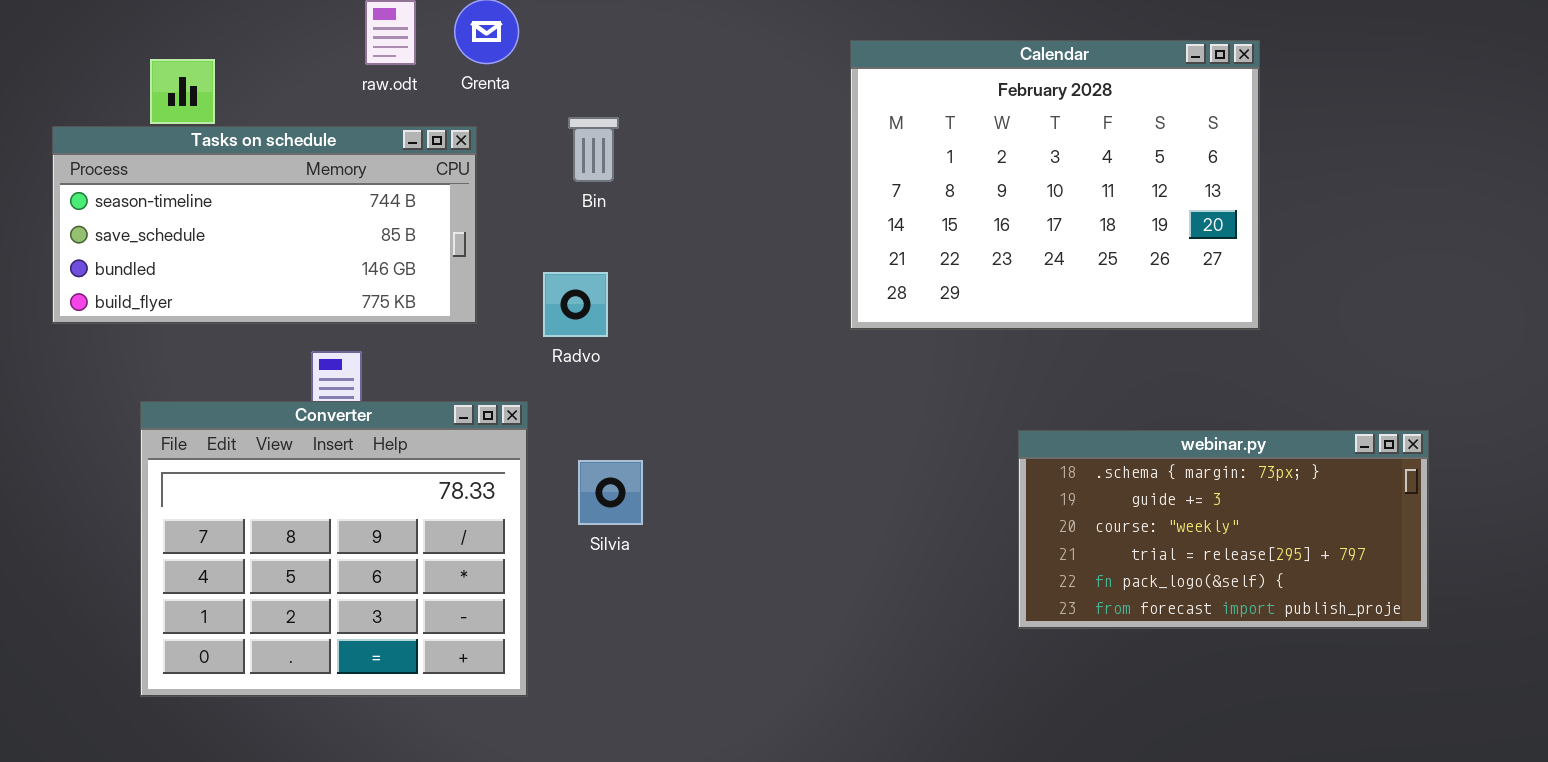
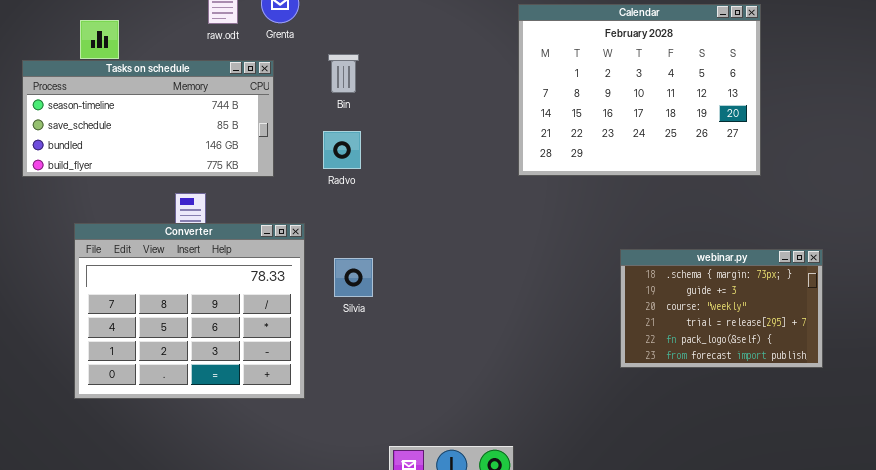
Calendar: [850,40,1260,330] -> [518,4,761,176], moved
Radvo: [543,272,608,337] -> [323,131,361,169], moved
webinar.py: [1018,430,1429,629] -> [620,249,823,368], moved, resized

